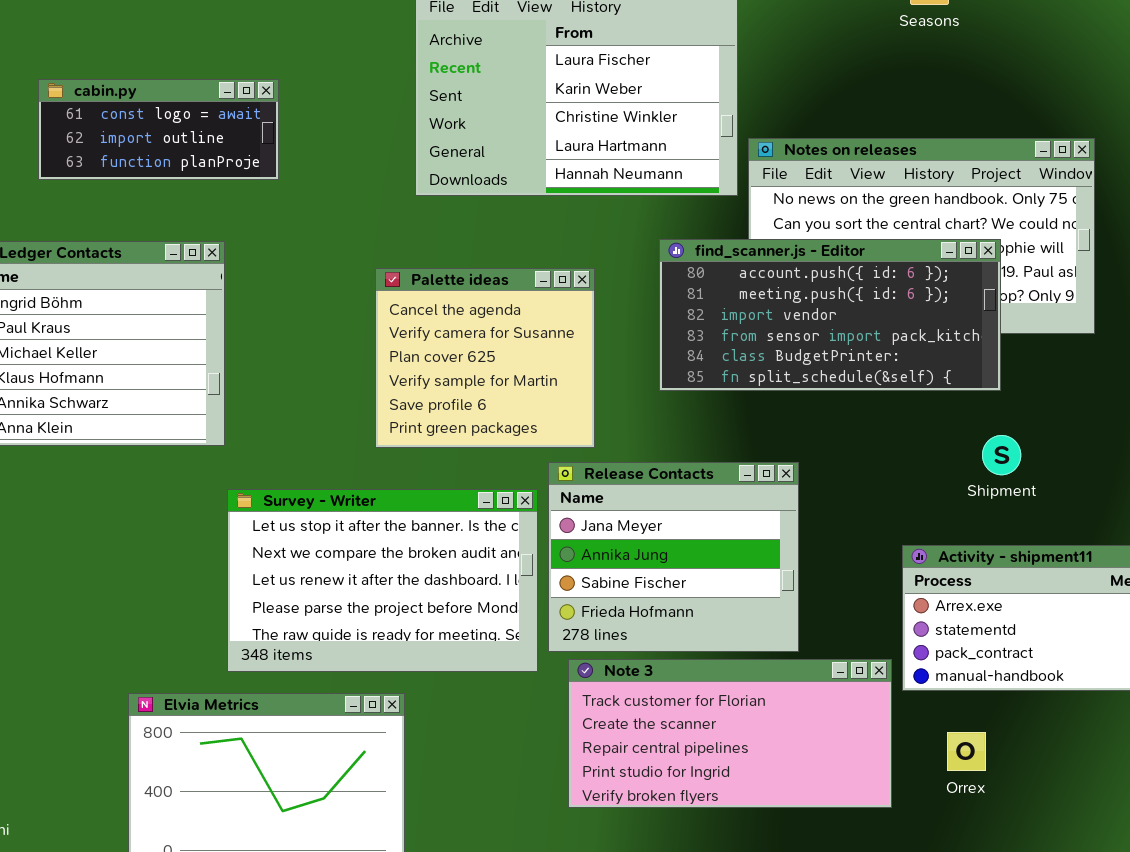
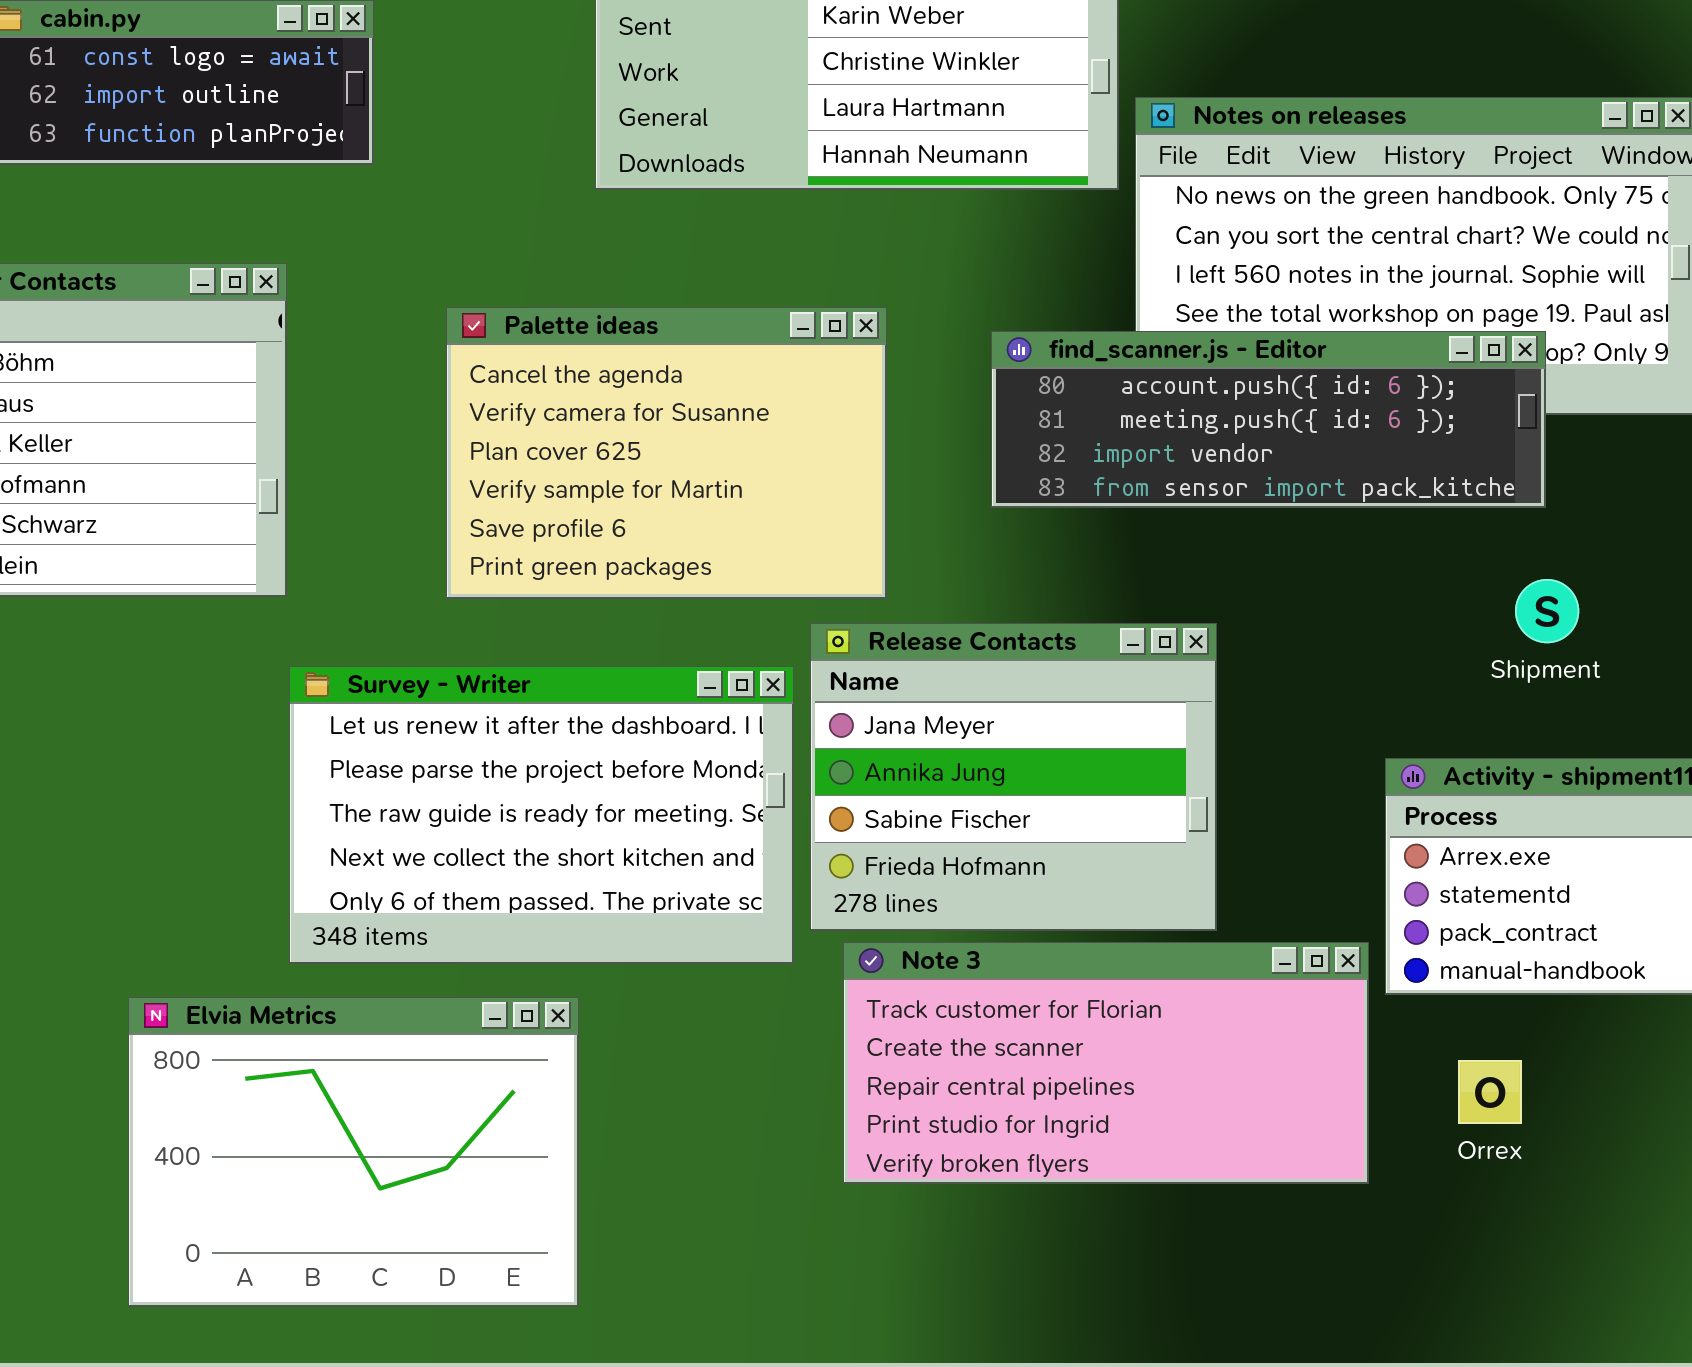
find_scanner.js - Editor: [659,239,1001,391] -> [991,331,1546,508], resized
Palette ideas: [375,268,595,448] -> [446,307,887,599], resized
Survey - Writer: [227,489,538,672] -> [289,666,794,964], scrolled down 2 rows

